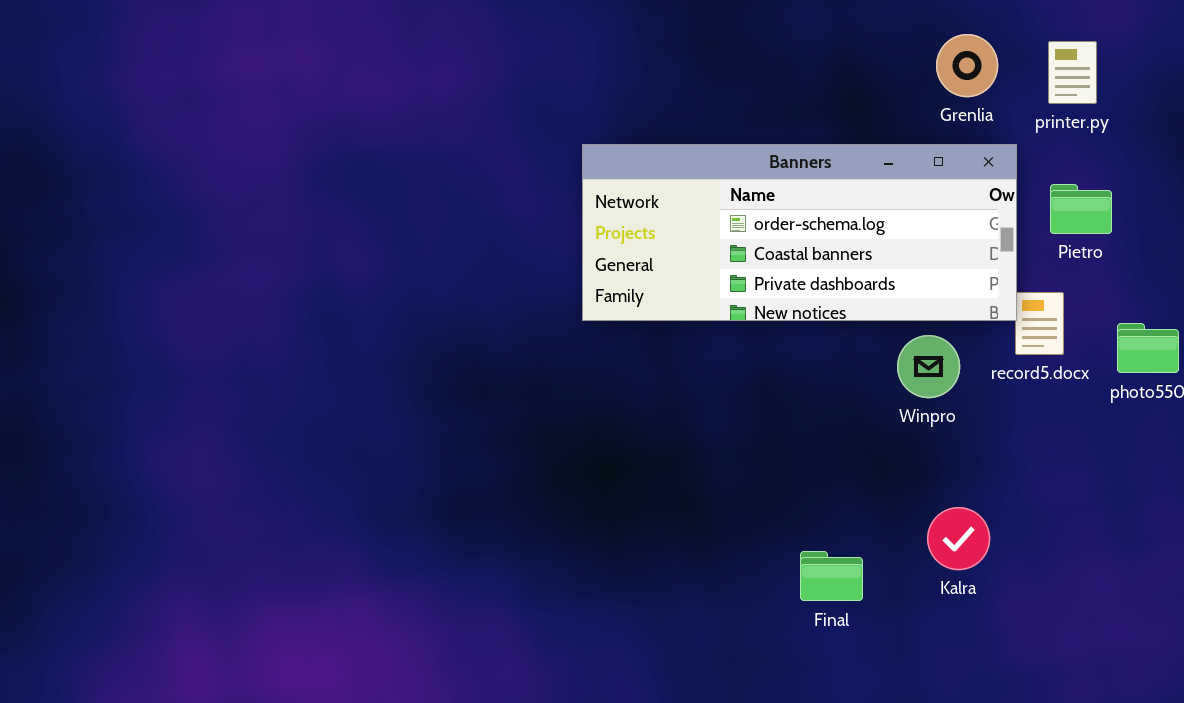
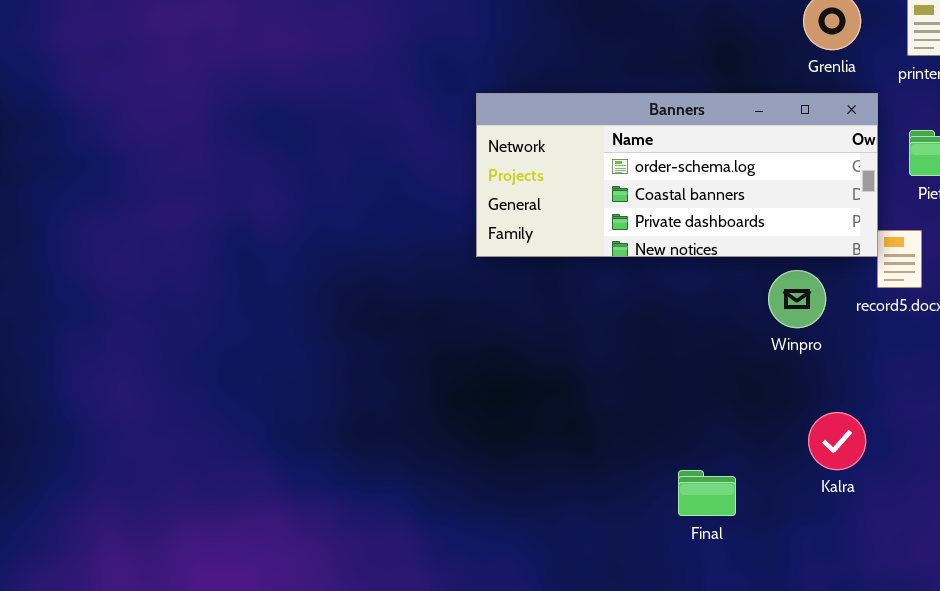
Kalra: [927,507,990,570] -> [808,412,866,470], moved

